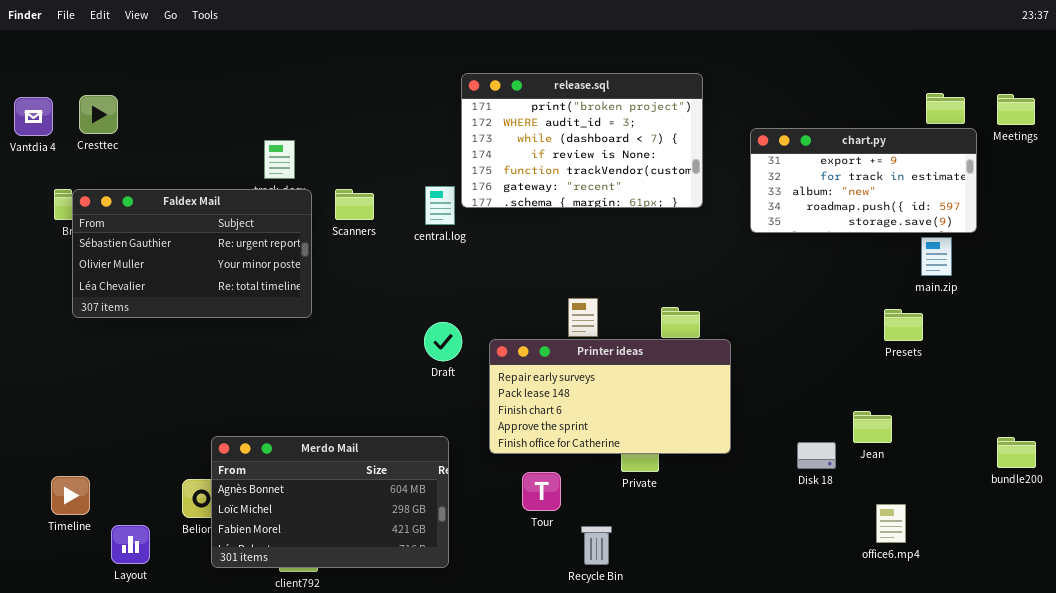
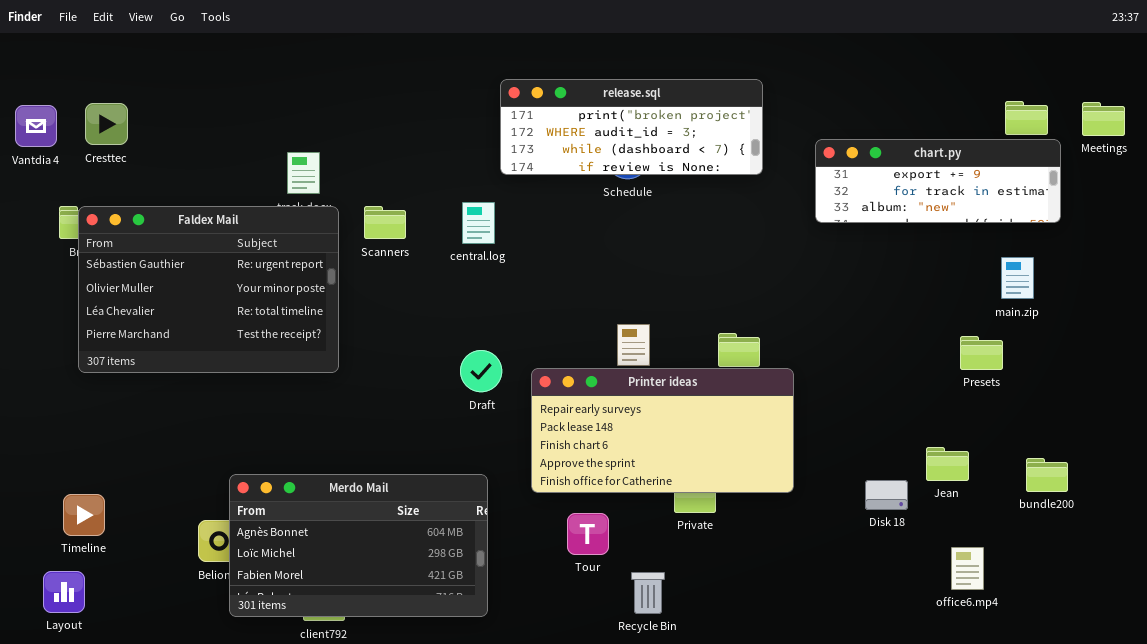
release.sql: [461,73,703,208] -> [500,79,763,175], resized
chart.py: [750,128,977,233] -> [815,139,1061,223], resized
Faldex Mail: [72,189,312,318] -> [78,206,339,373], resized
bundle200: [997,437,1036,468] -> [1026,458,1068,492], moved
Timeline: [51,476,90,515] -> [63,494,105,536], moved
Layout: [111,525,150,564] -> [43,571,85,613], moved

